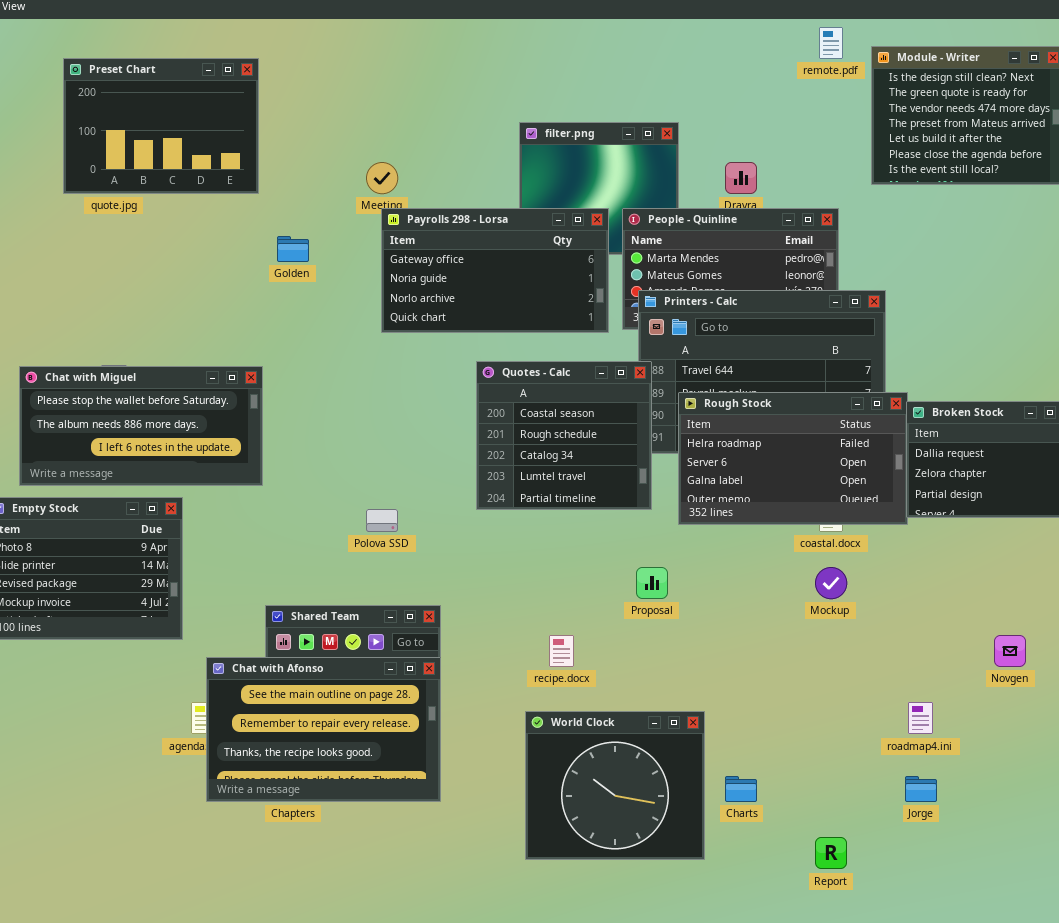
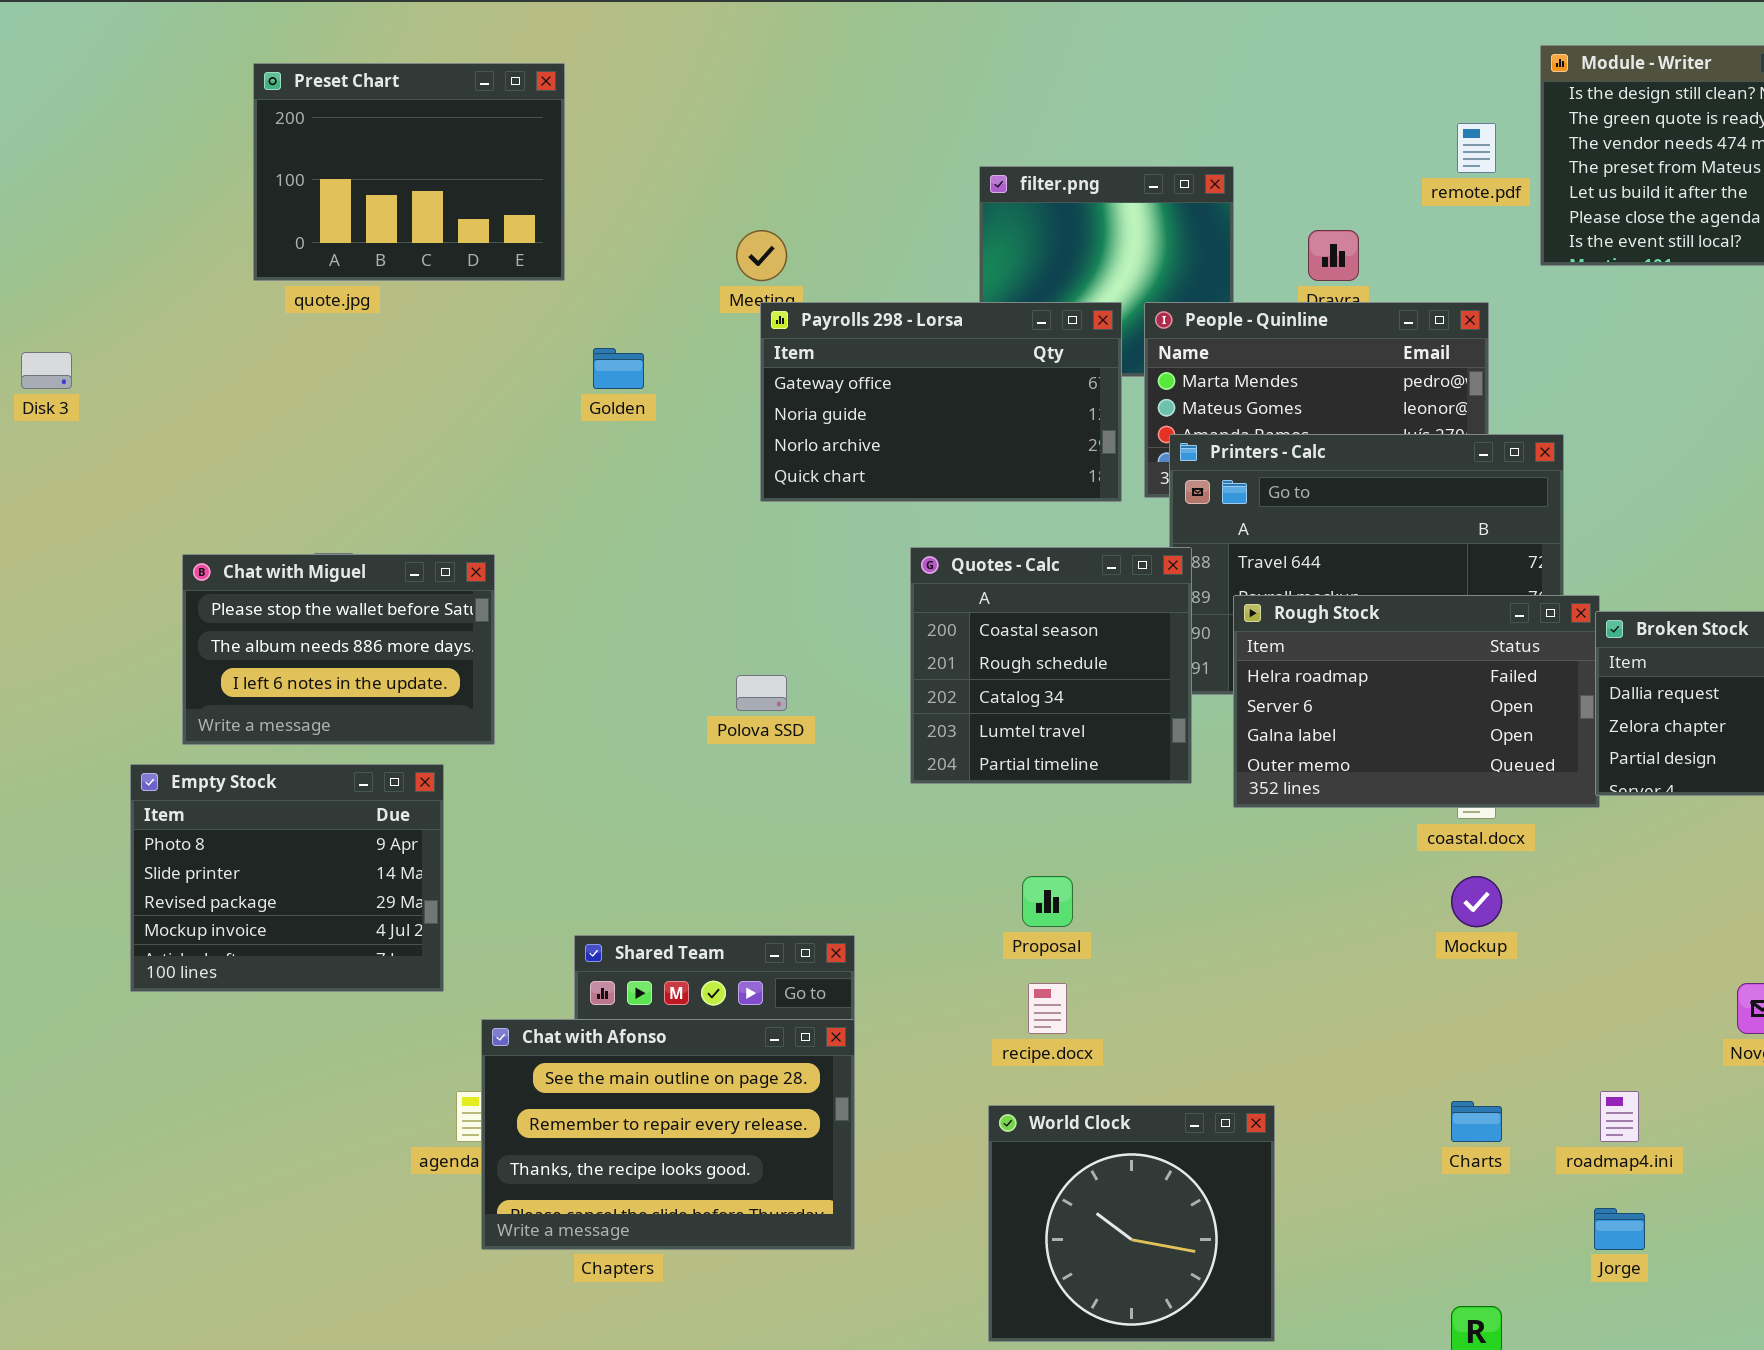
remote.pdf: [819,27,843,59] -> [1457,123,1496,173], moved
Chat with Miguel: [19,366,263,486] -> [182,554,495,745], resized
Polova SSD: [366,509,398,532] -> [736,675,787,711], moved
Proposal: [636,567,668,599] -> [1022,876,1073,927], moved
Charts: [725,776,757,802] -> [1451,1101,1502,1142], moved

